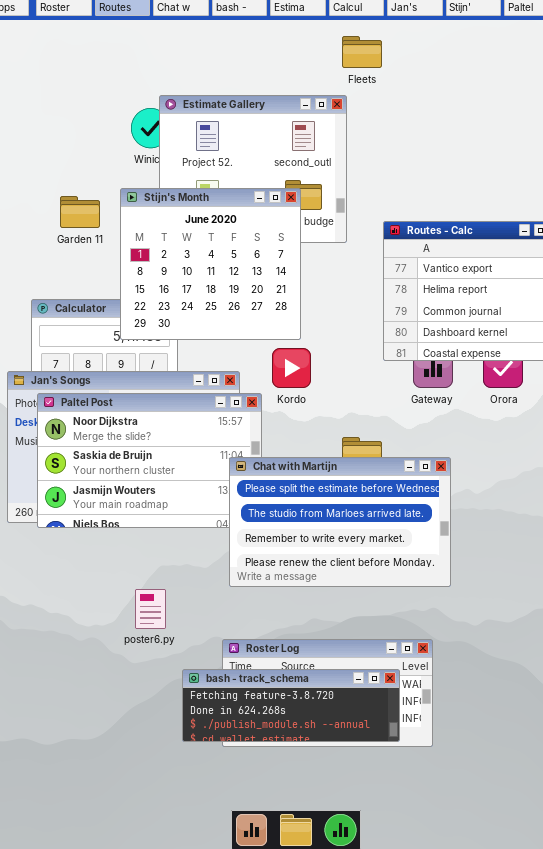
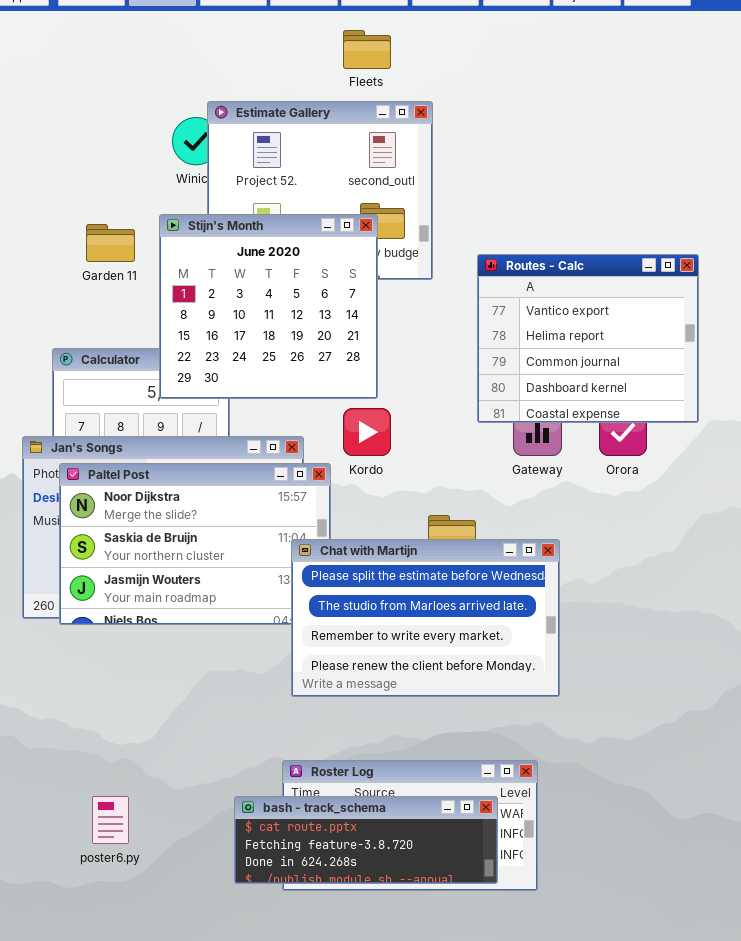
Fleets: [342,36,382,68] -> [343,30,391,69], moved
poster6.py: [135,589,166,629] -> [92,796,129,844], moved
bash - track_schema: [182,669,400,742] -> [234,796,498,884], scrolled up 1 row

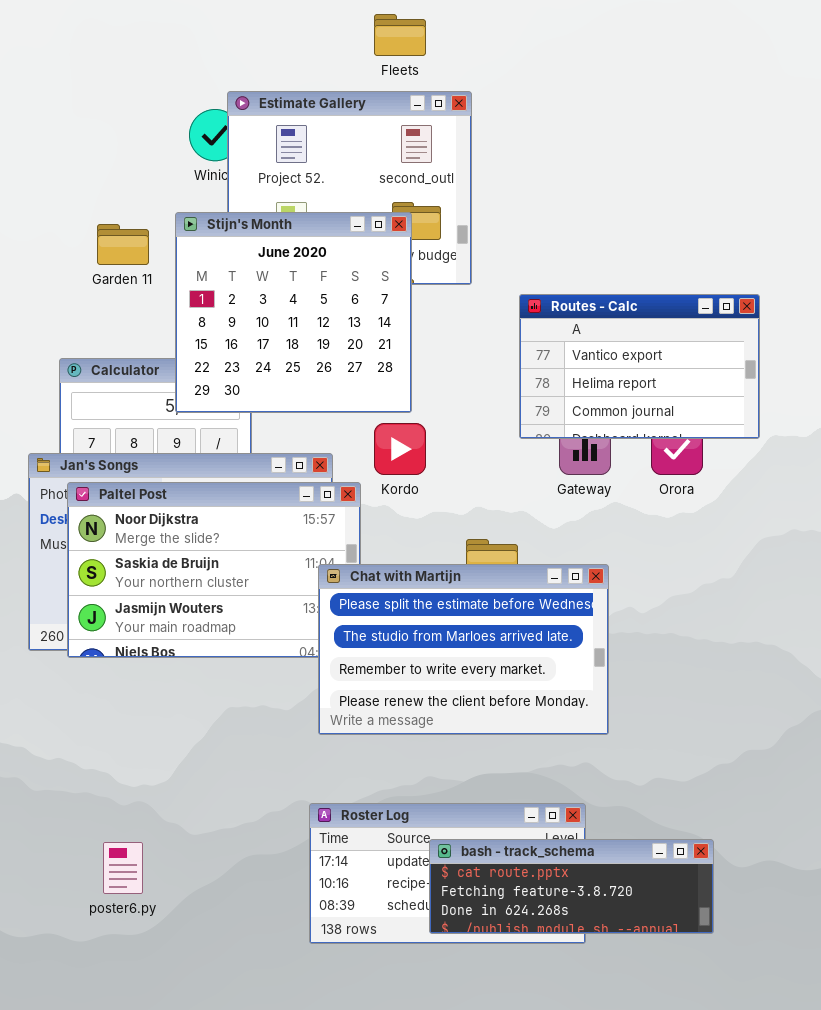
Routes - Calc: [477,254,699,423] -> [519,294,760,439], resized
bash - track_schema: [234,796,498,884] -> [429,839,714,934], moved

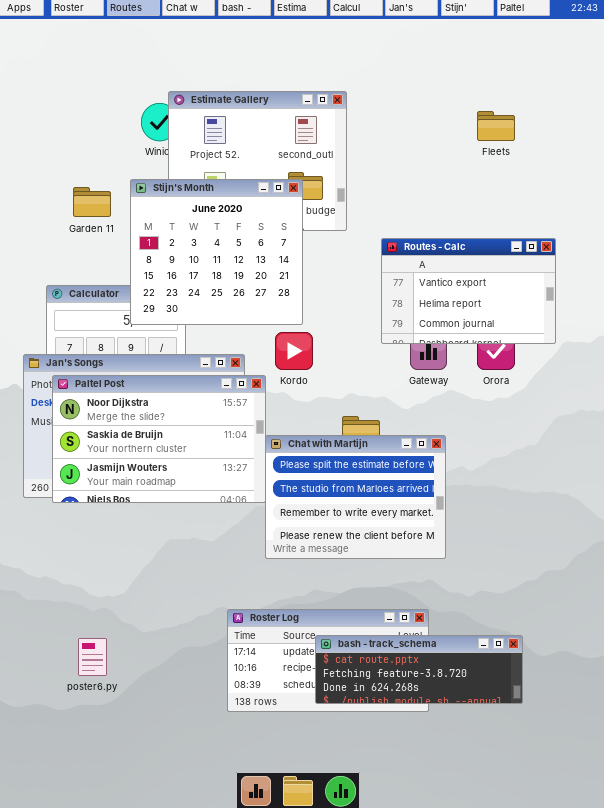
Fleets: [374,14,426,56] -> [477,111,515,141], moved
Chat with Martijn: [318,564,609,735] -> [265,435,446,559], resized

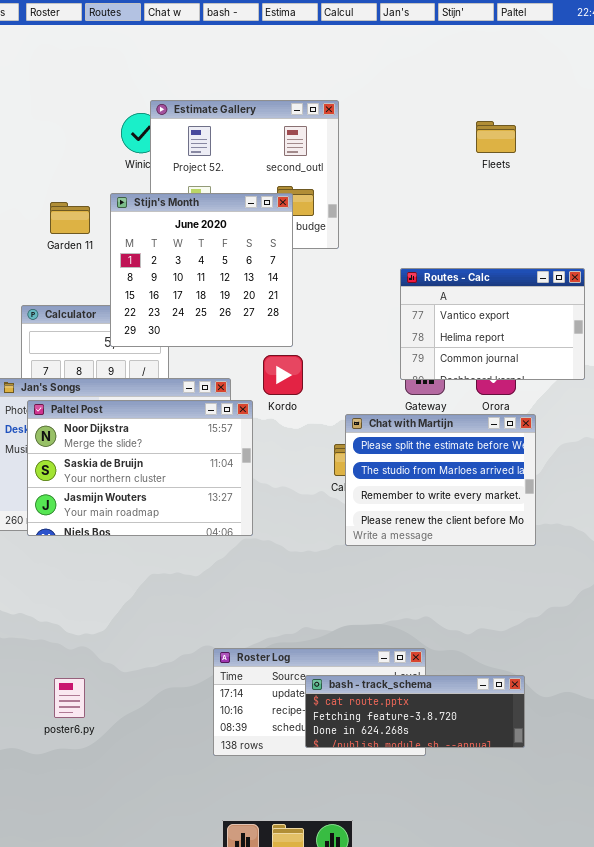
Routes - Calc: [381,238,556,344] -> [400,268,585,380], moved
Chat with Martijn: [265,435,446,559] -> [345,414,536,546], moved

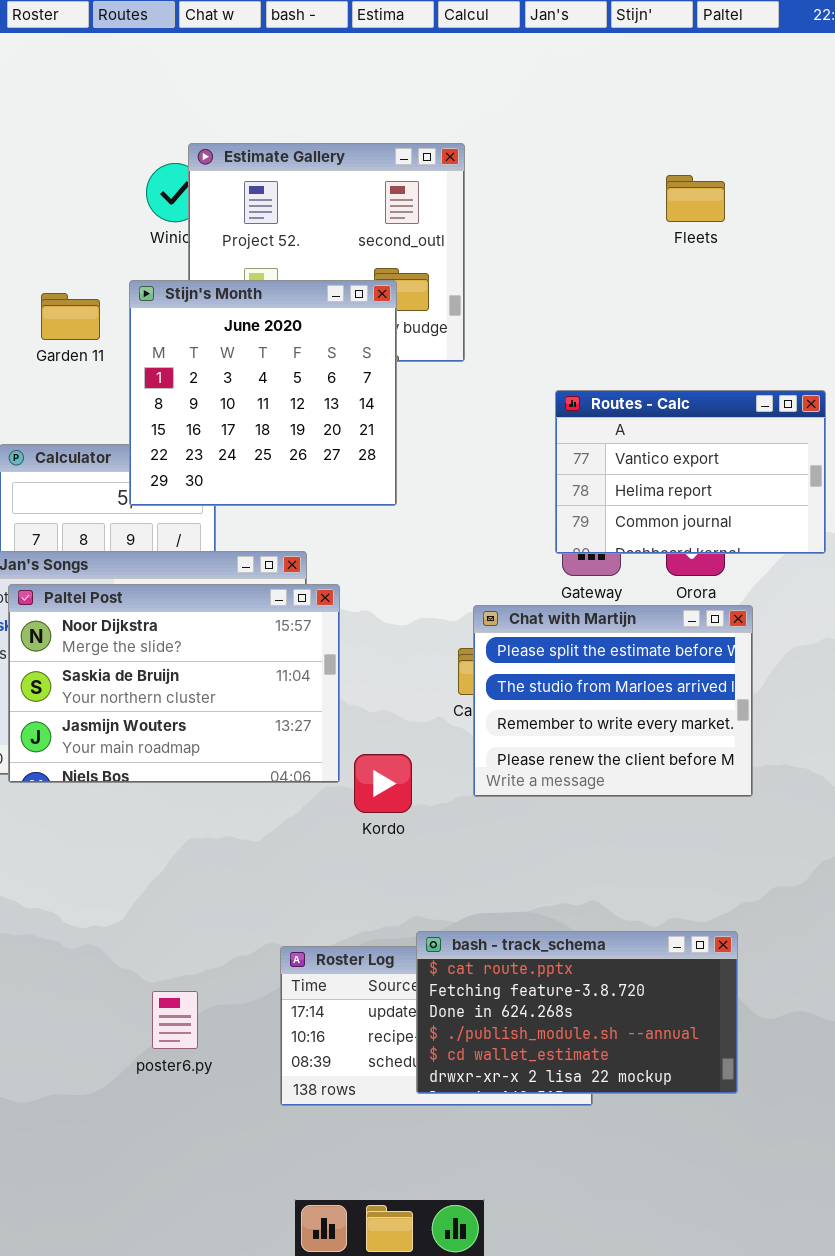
Kordo: [263,355,303,395] -> [354,754,412,813], moved
bash - track_schema: [305,675,525,748] -> [416,931,738,1094], resized
poster6.py: [54,678,85,718] -> [152,991,198,1049], moved

